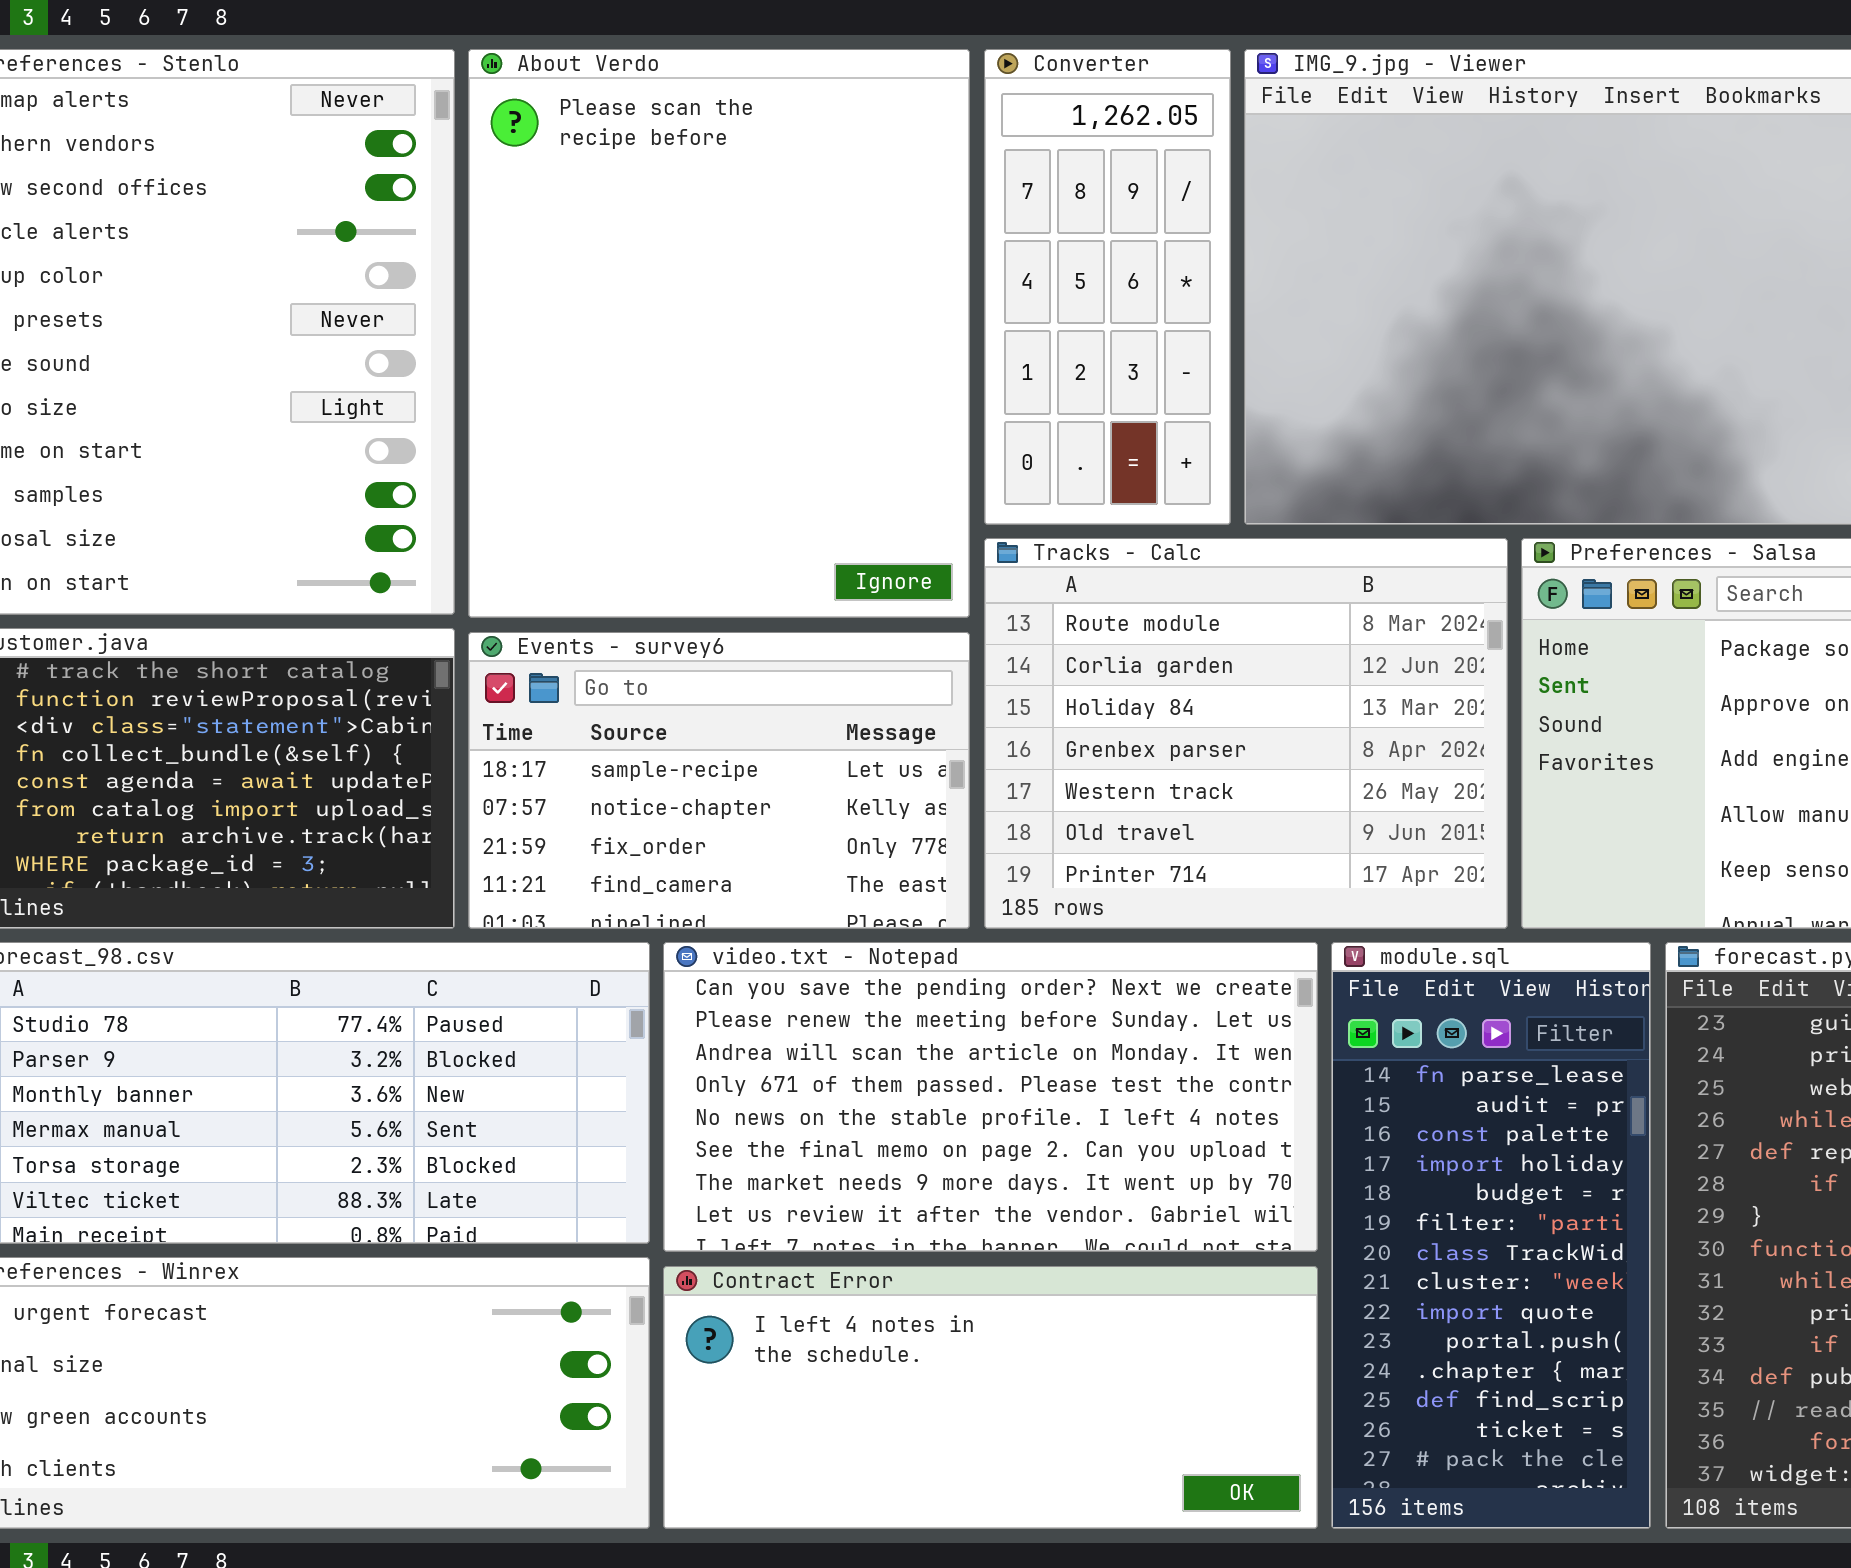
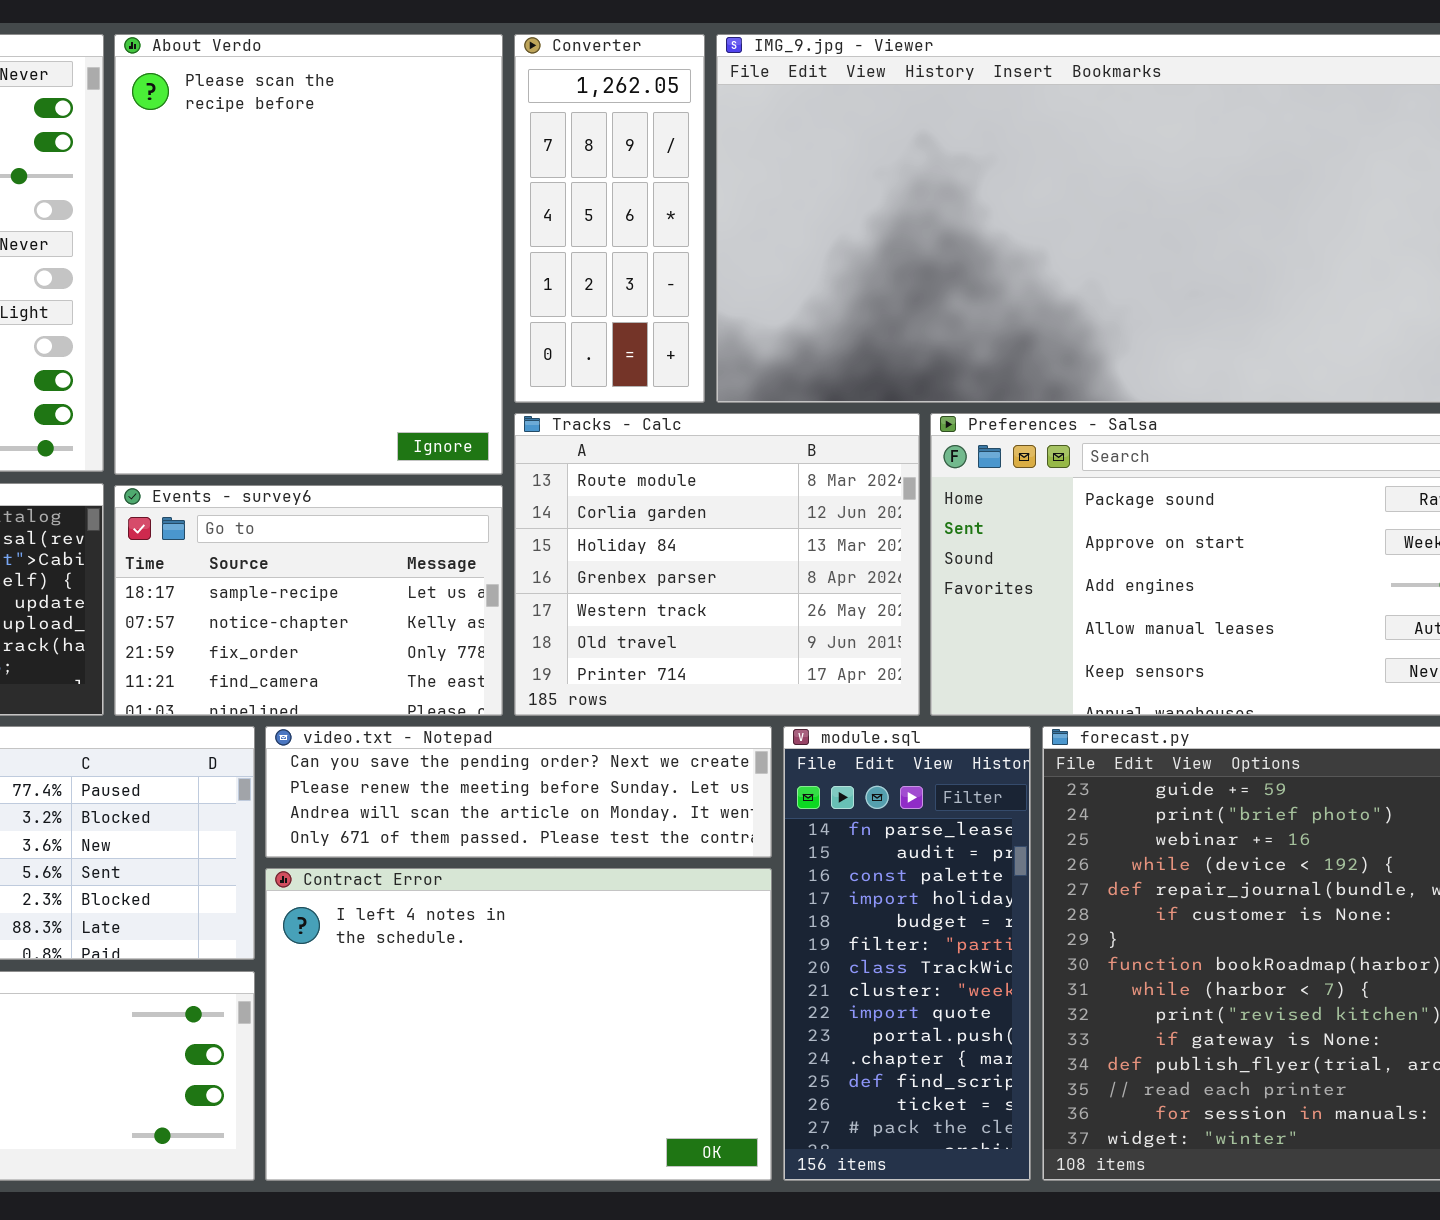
video.txt - Notepad: [663,942,1318,1252] -> [265,726,772,858], resized
Contract Error: [663,1266,1318,1529] -> [265,868,772,1181], resized

